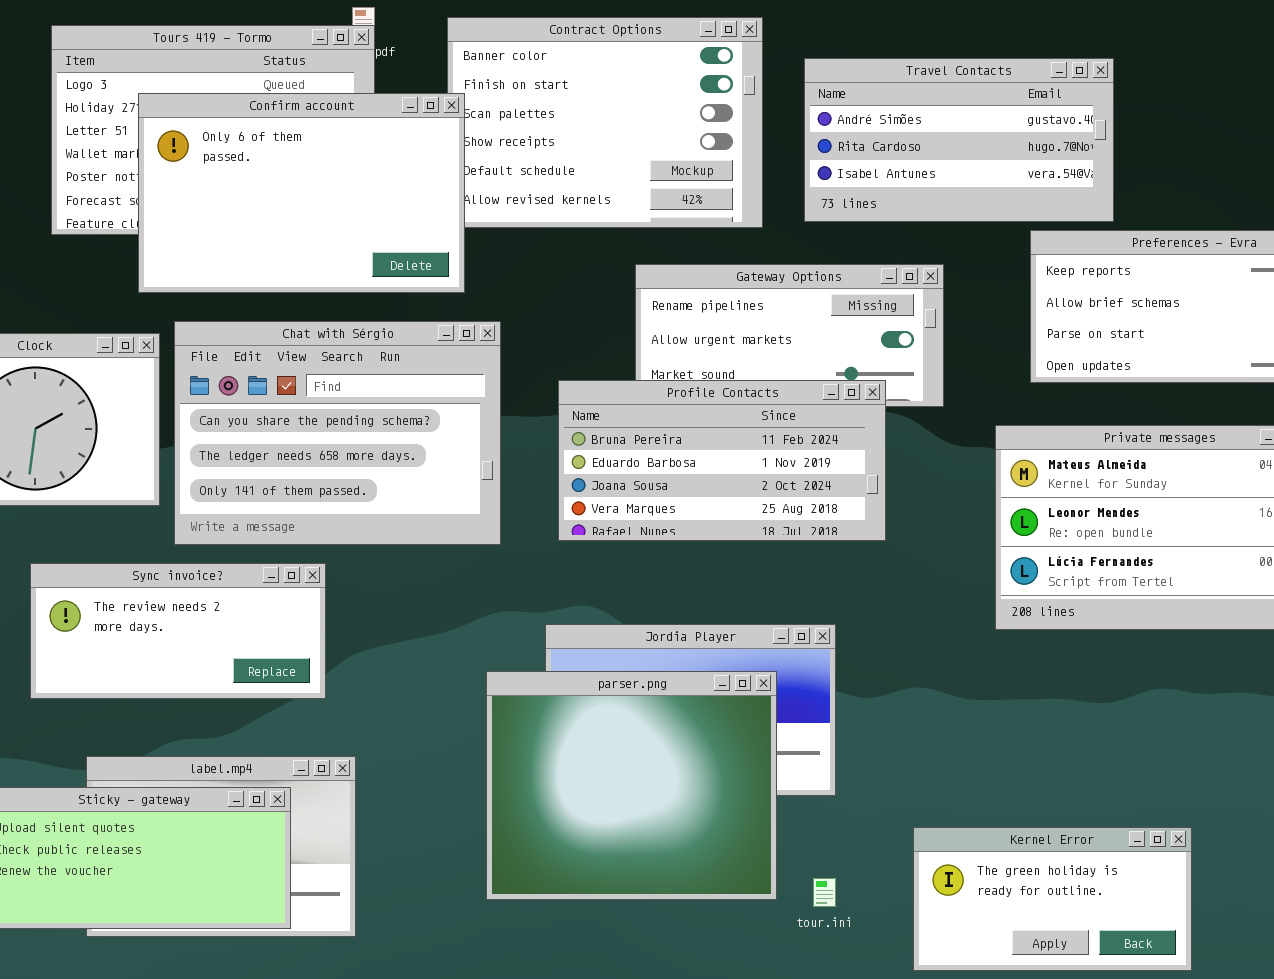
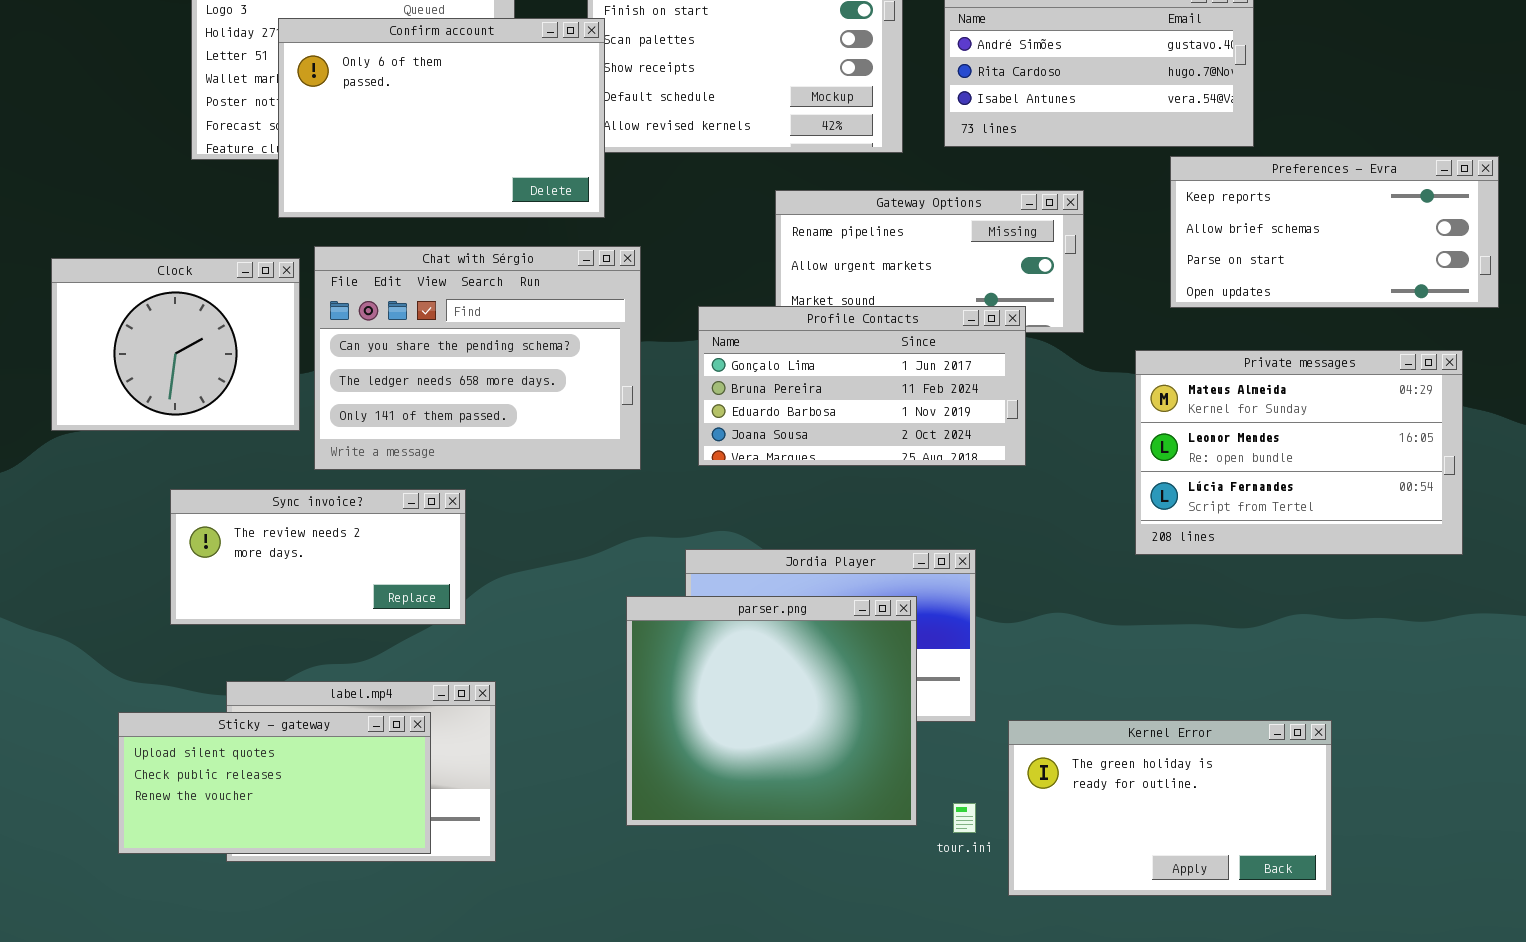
Profile Contacts: [558,380,886,541] -> [698,306,1026,466], scrolled up 1 row
Kernel Error: [913,827,1192,971] -> [1008,720,1332,896], resized

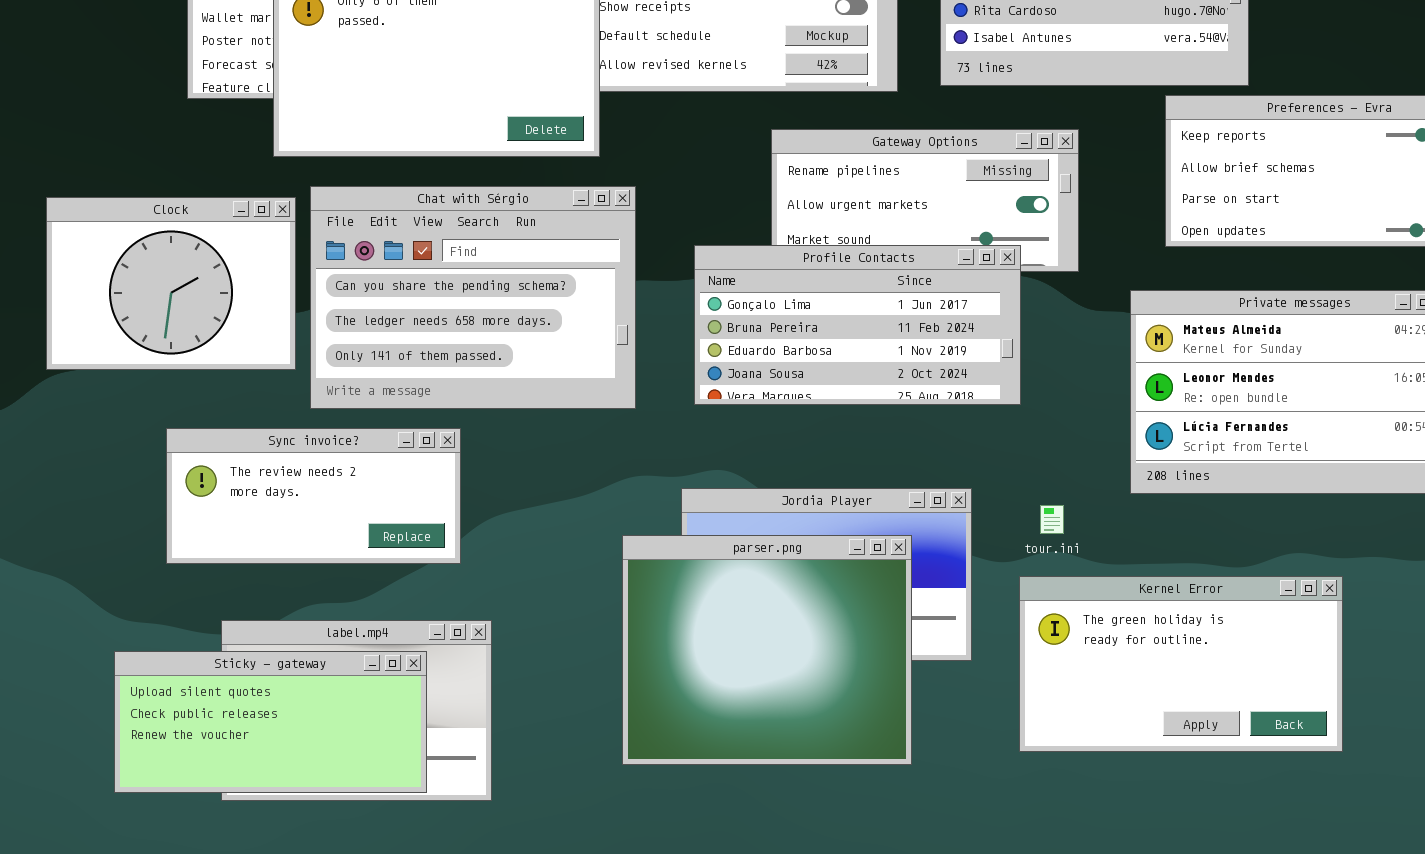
Kernel Error: [1008,720,1332,896] -> [1019,576,1343,752], moved
tour.ini: [953,803,976,833] -> [1040,505,1064,534], moved

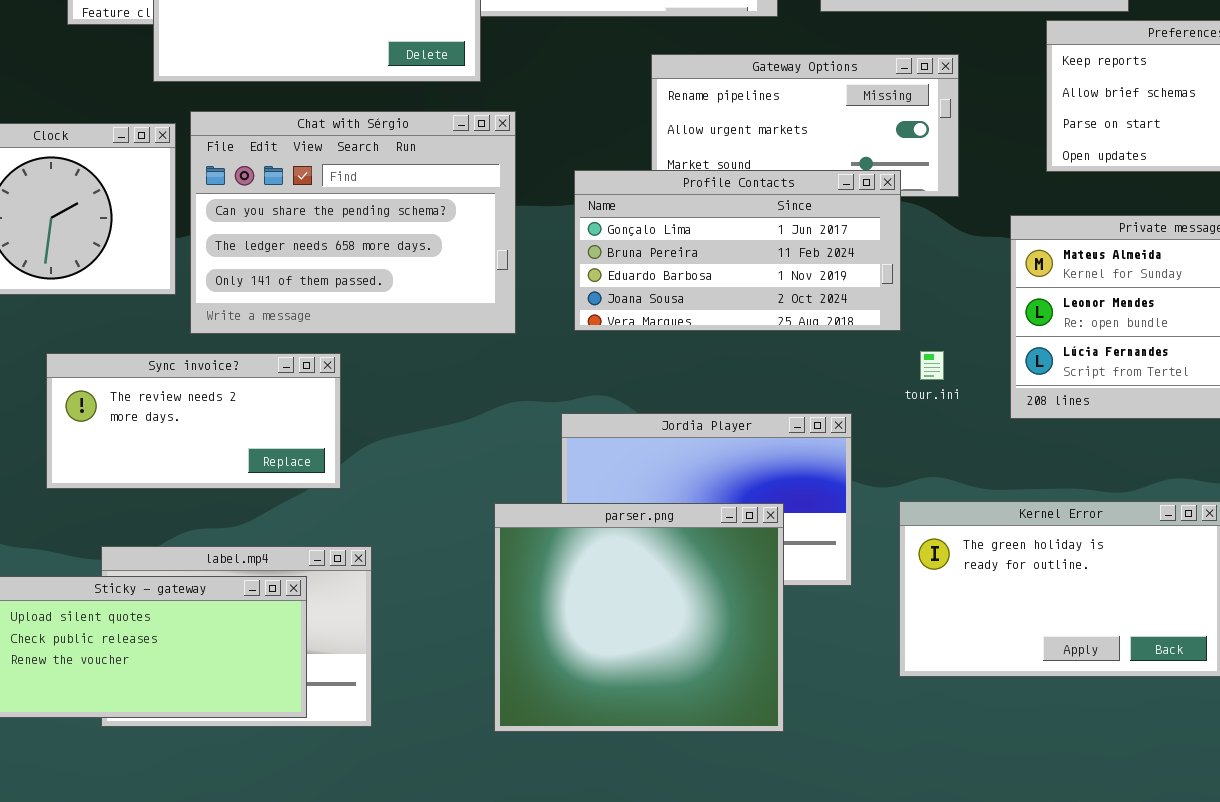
tour.ini: [1040,505,1064,534] -> [920,351,944,380], moved
parser.png: [622,535,912,765] -> [494,503,784,732], moved

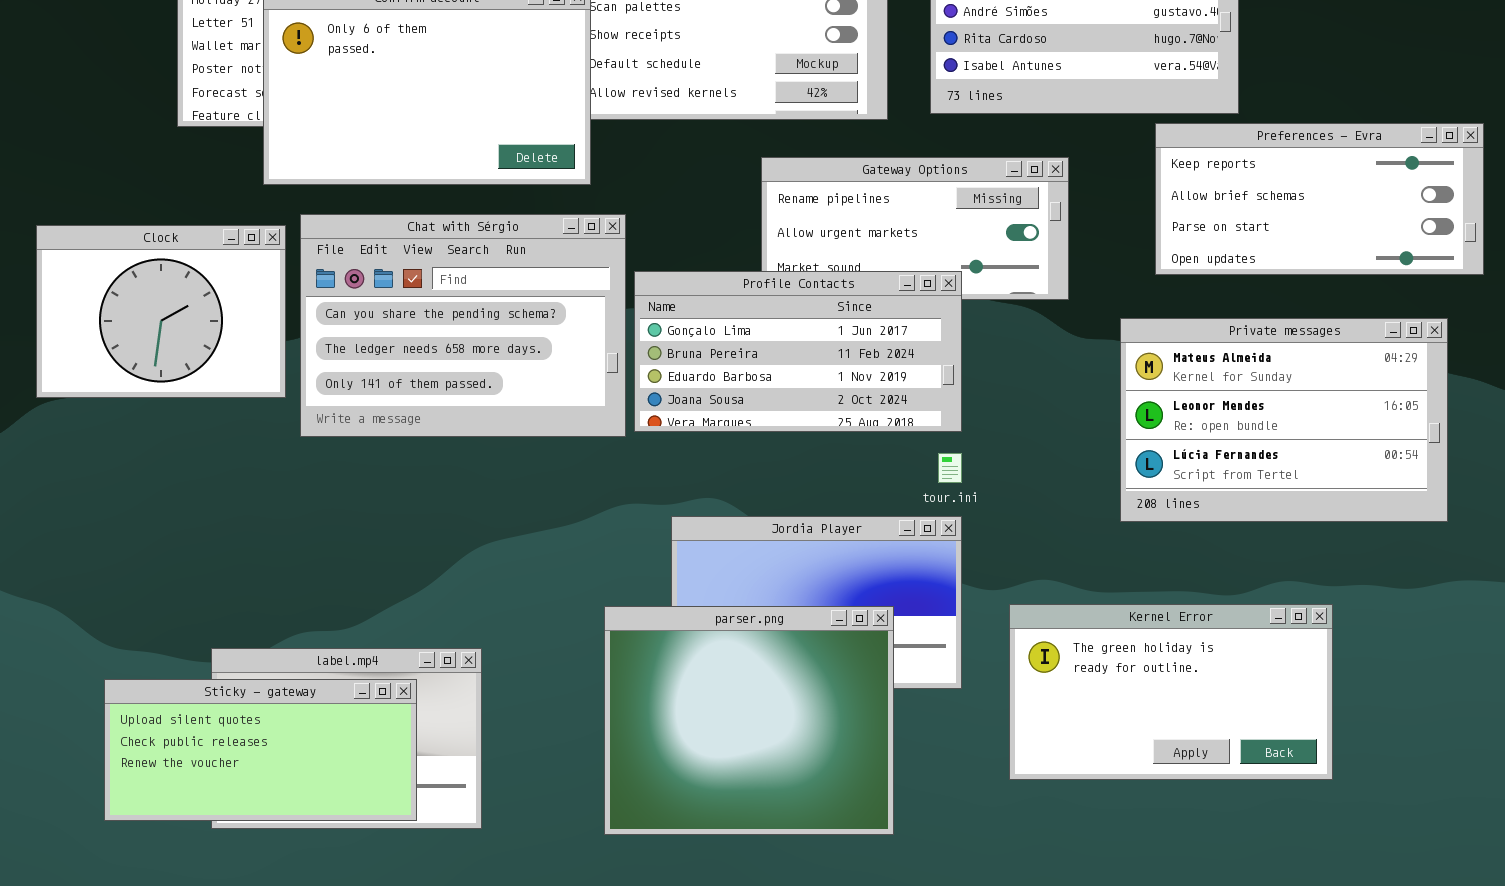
Profile Contacts: [574,170,901,331] -> [634,271,962,432], moved
tour.ini: [920,351,944,380] -> [938,453,962,483], moved
Sync invoice?: [46,353,341,489] -> none, closed

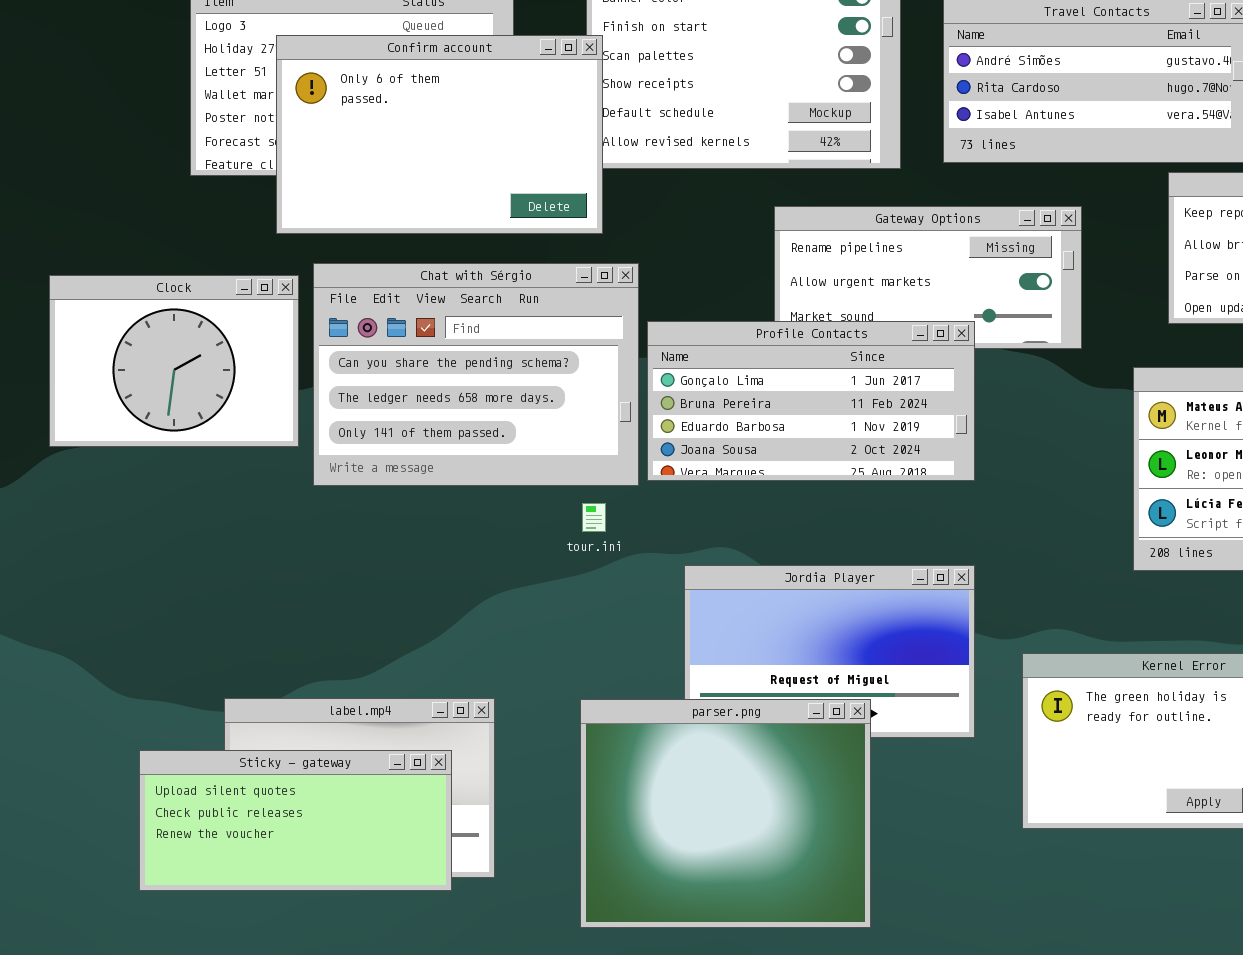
tour.ini: [938,453,962,483] -> [582,503,606,532], moved
parser.png: [604,606,894,835] -> [580,699,871,928], moved
Sticky - gateway: [104,679,417,821] -> [139,750,452,891], moved

